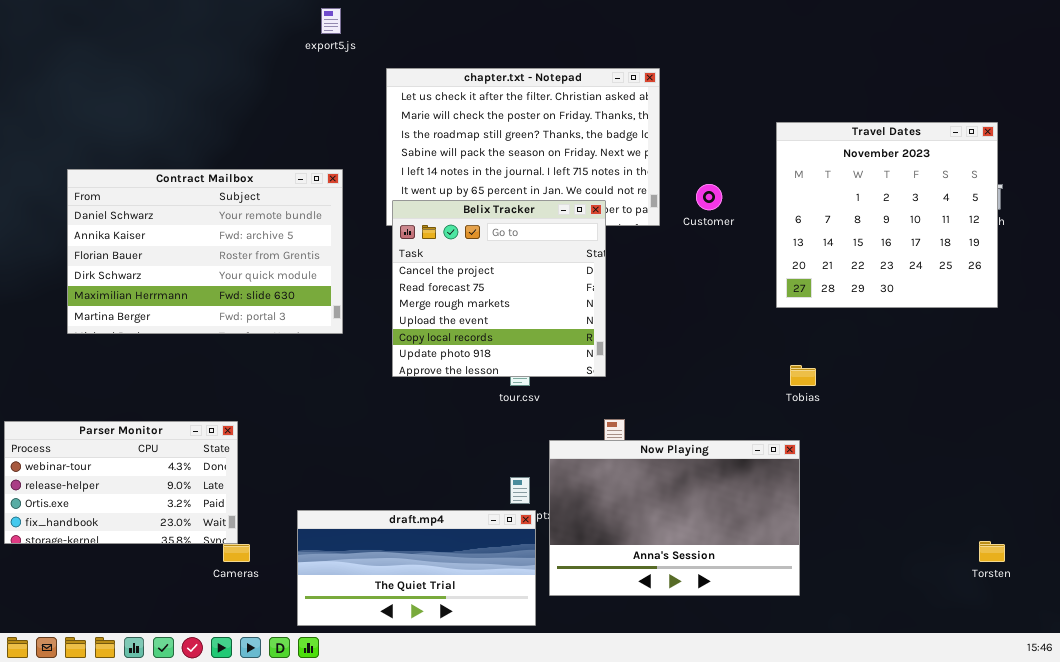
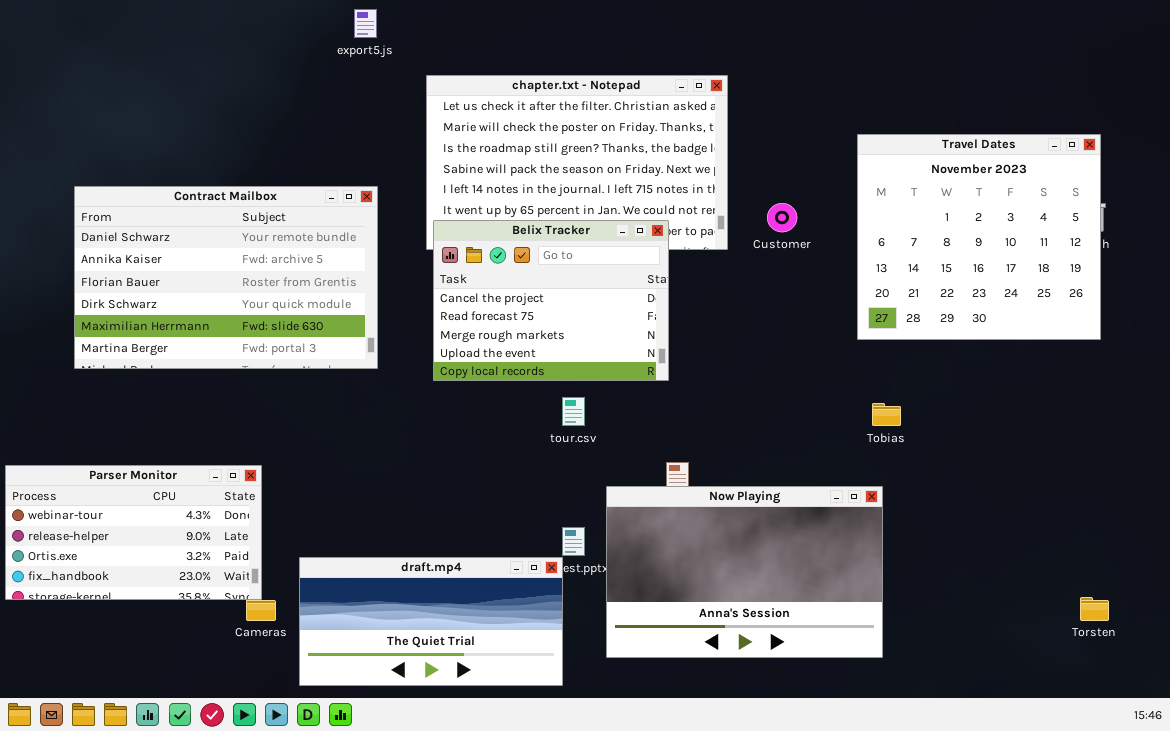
Belix Tracker: [392,200,606,377] -> [433,220,669,381], resized
draft.mp4: [297,510,536,626] -> [299,557,563,686], moved

